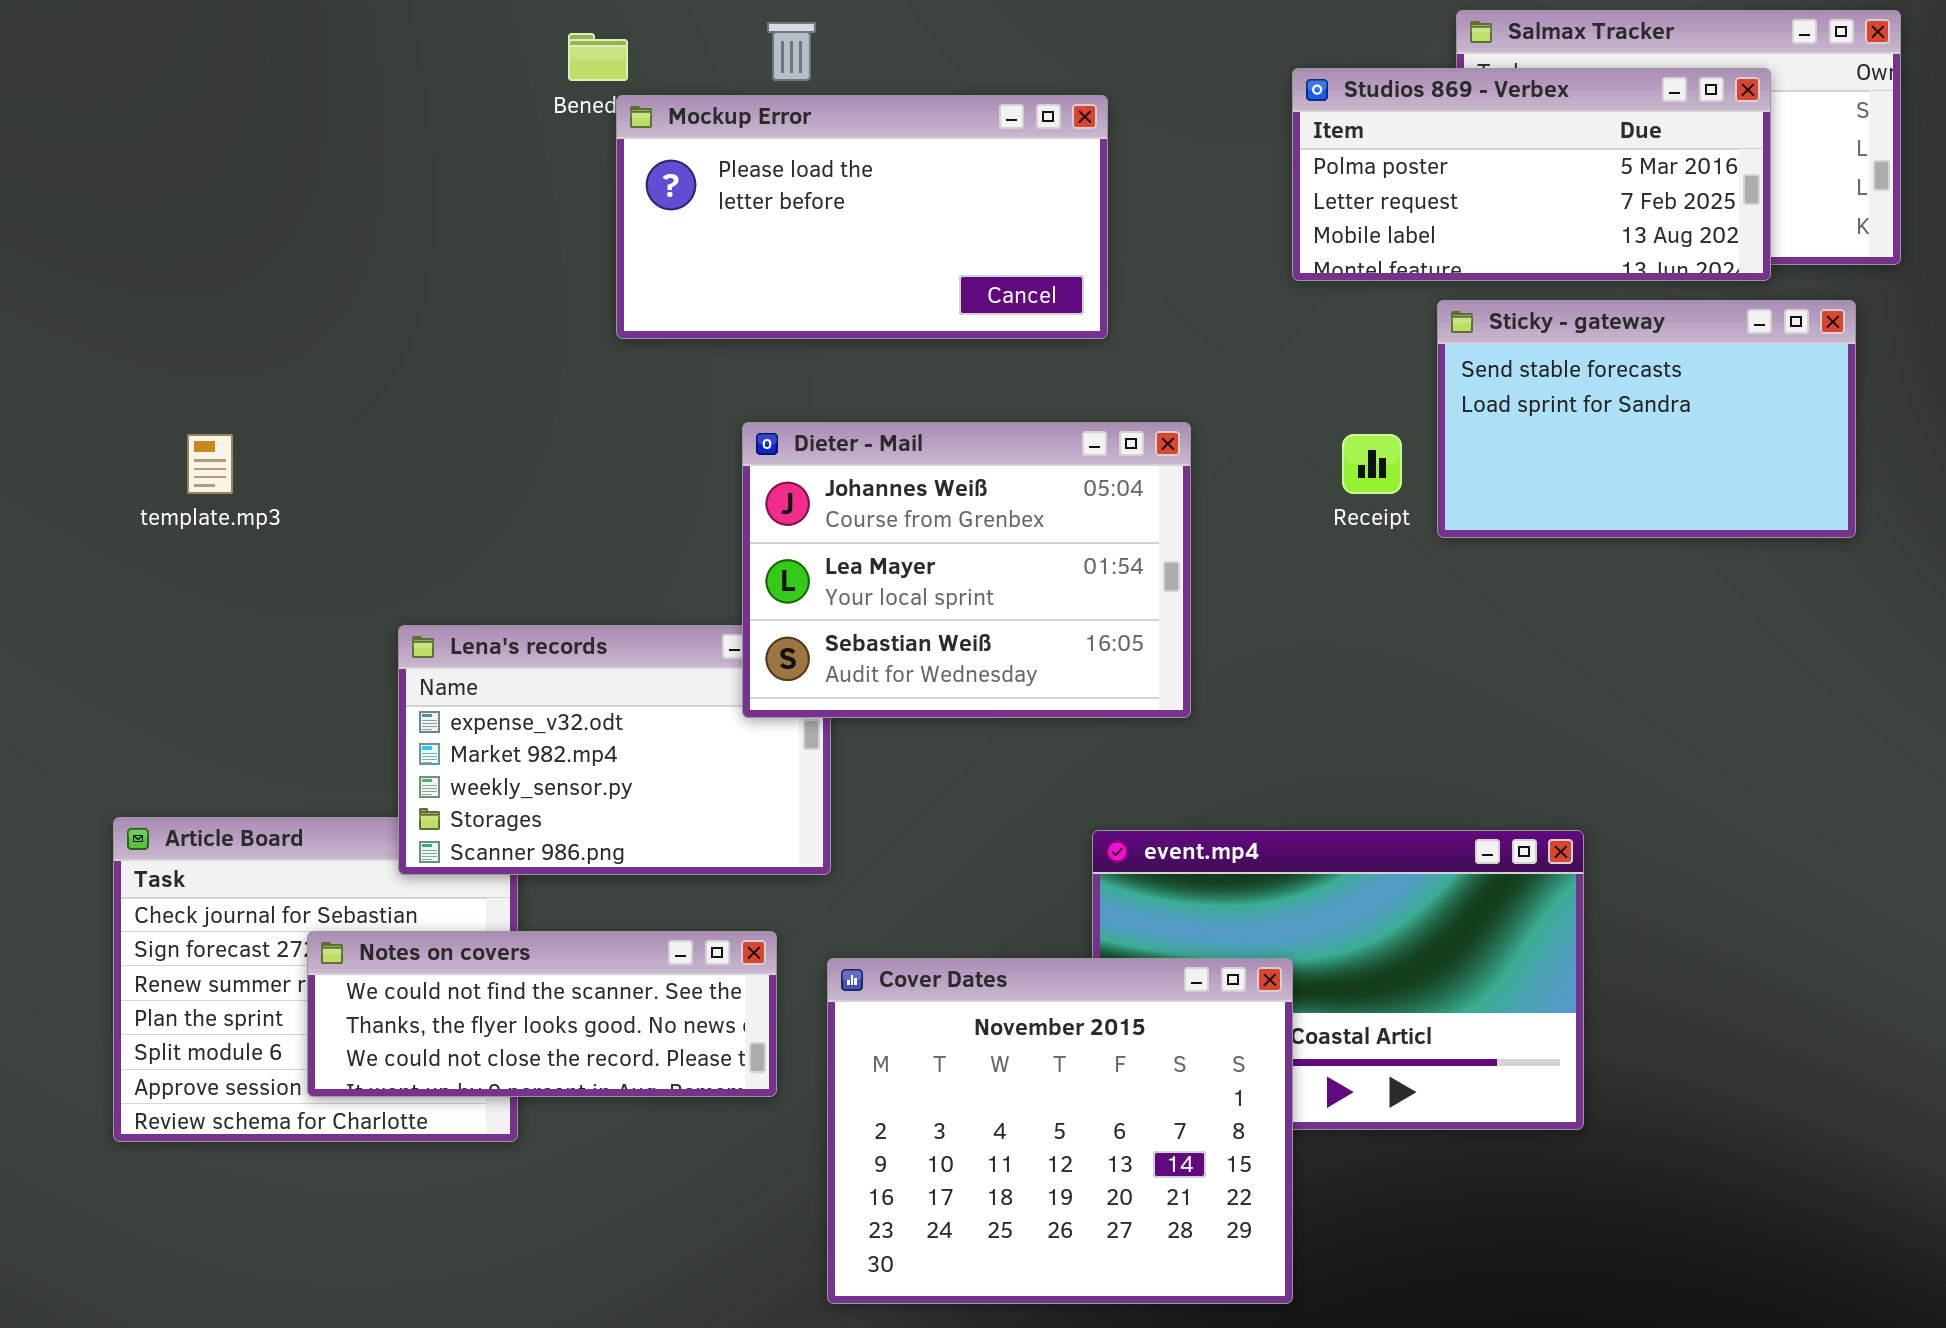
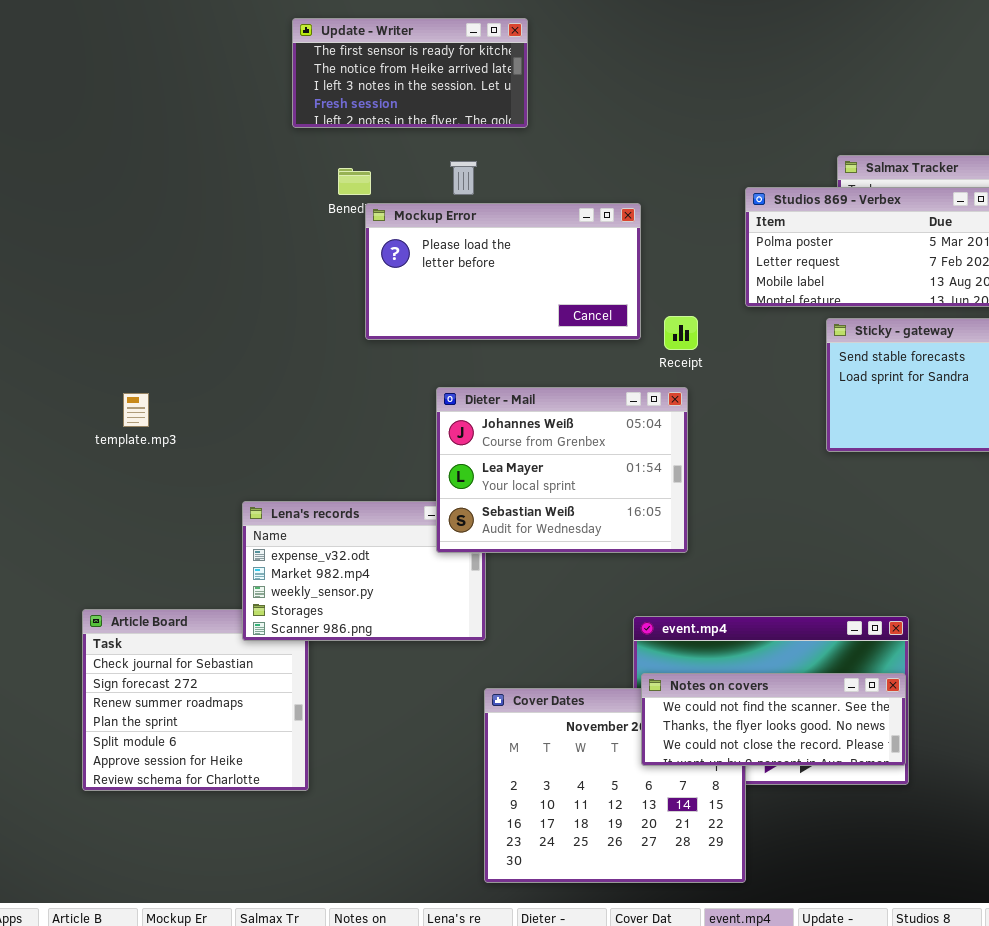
Receipt: [1342,434,1402,494] -> [664,316,698,350], moved
Notes on covers: [307,931,777,1097] -> [641,673,906,766], moved

